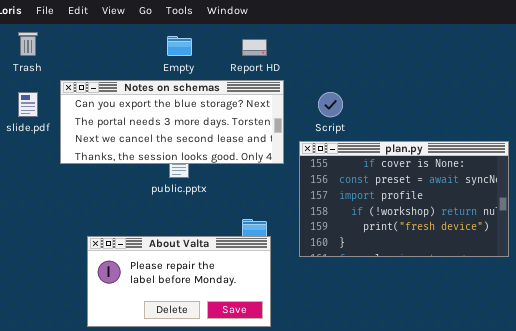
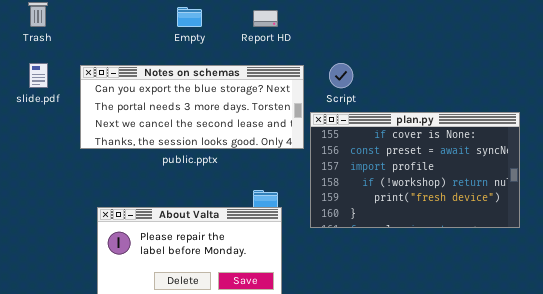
Notes on schemas: [60,80,284,164] -> [80,65,304,149], moved

